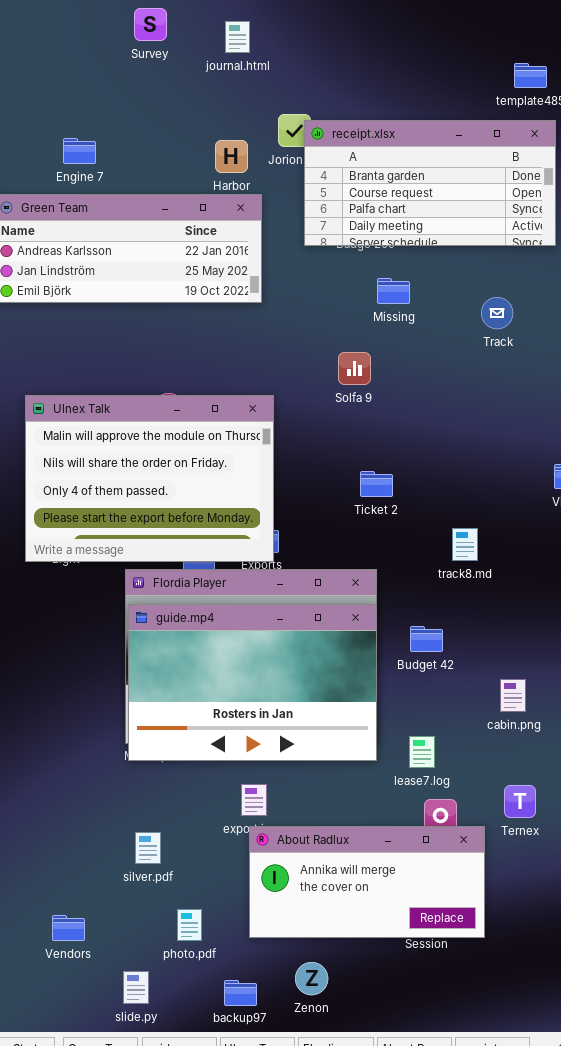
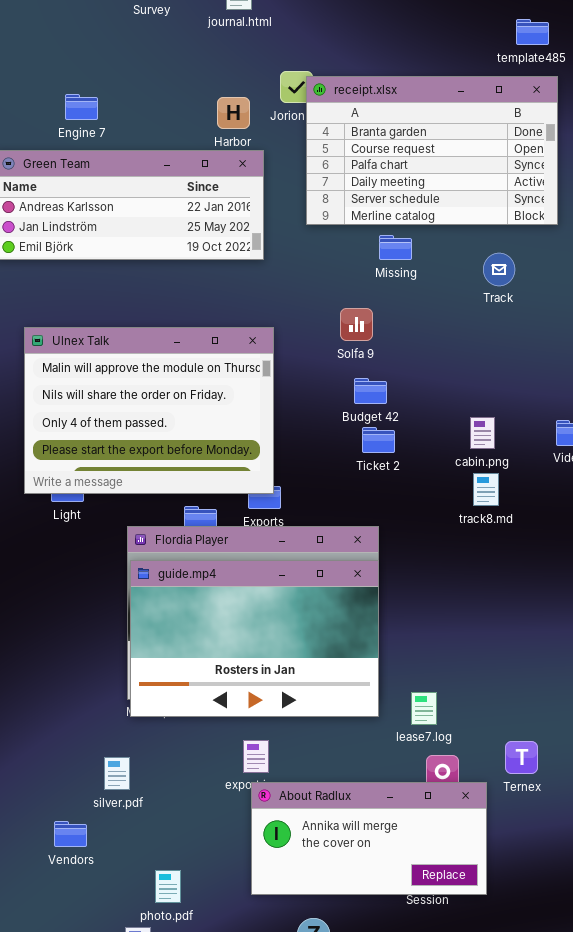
receipt.xlsx: [304,120,556,246] -> [306,76,558,225], resized
Ulnex Talk: [25,395,274,562] -> [24,327,274,494], moved
track8.md: [452,528,478,561] -> [473,473,499,506], moved
Budget 42: [410,626,443,652] -> [354,378,387,404], moved
cabin.png: [500,679,526,712] -> [470,417,495,449], moved
silver.pdf: [135,832,161,864] -> [104,757,130,790], moved
photo.pdf: [177,909,202,941] -> [155,870,181,903], moved
Vendors: [52,915,85,941] -> [54,821,87,847], moved

